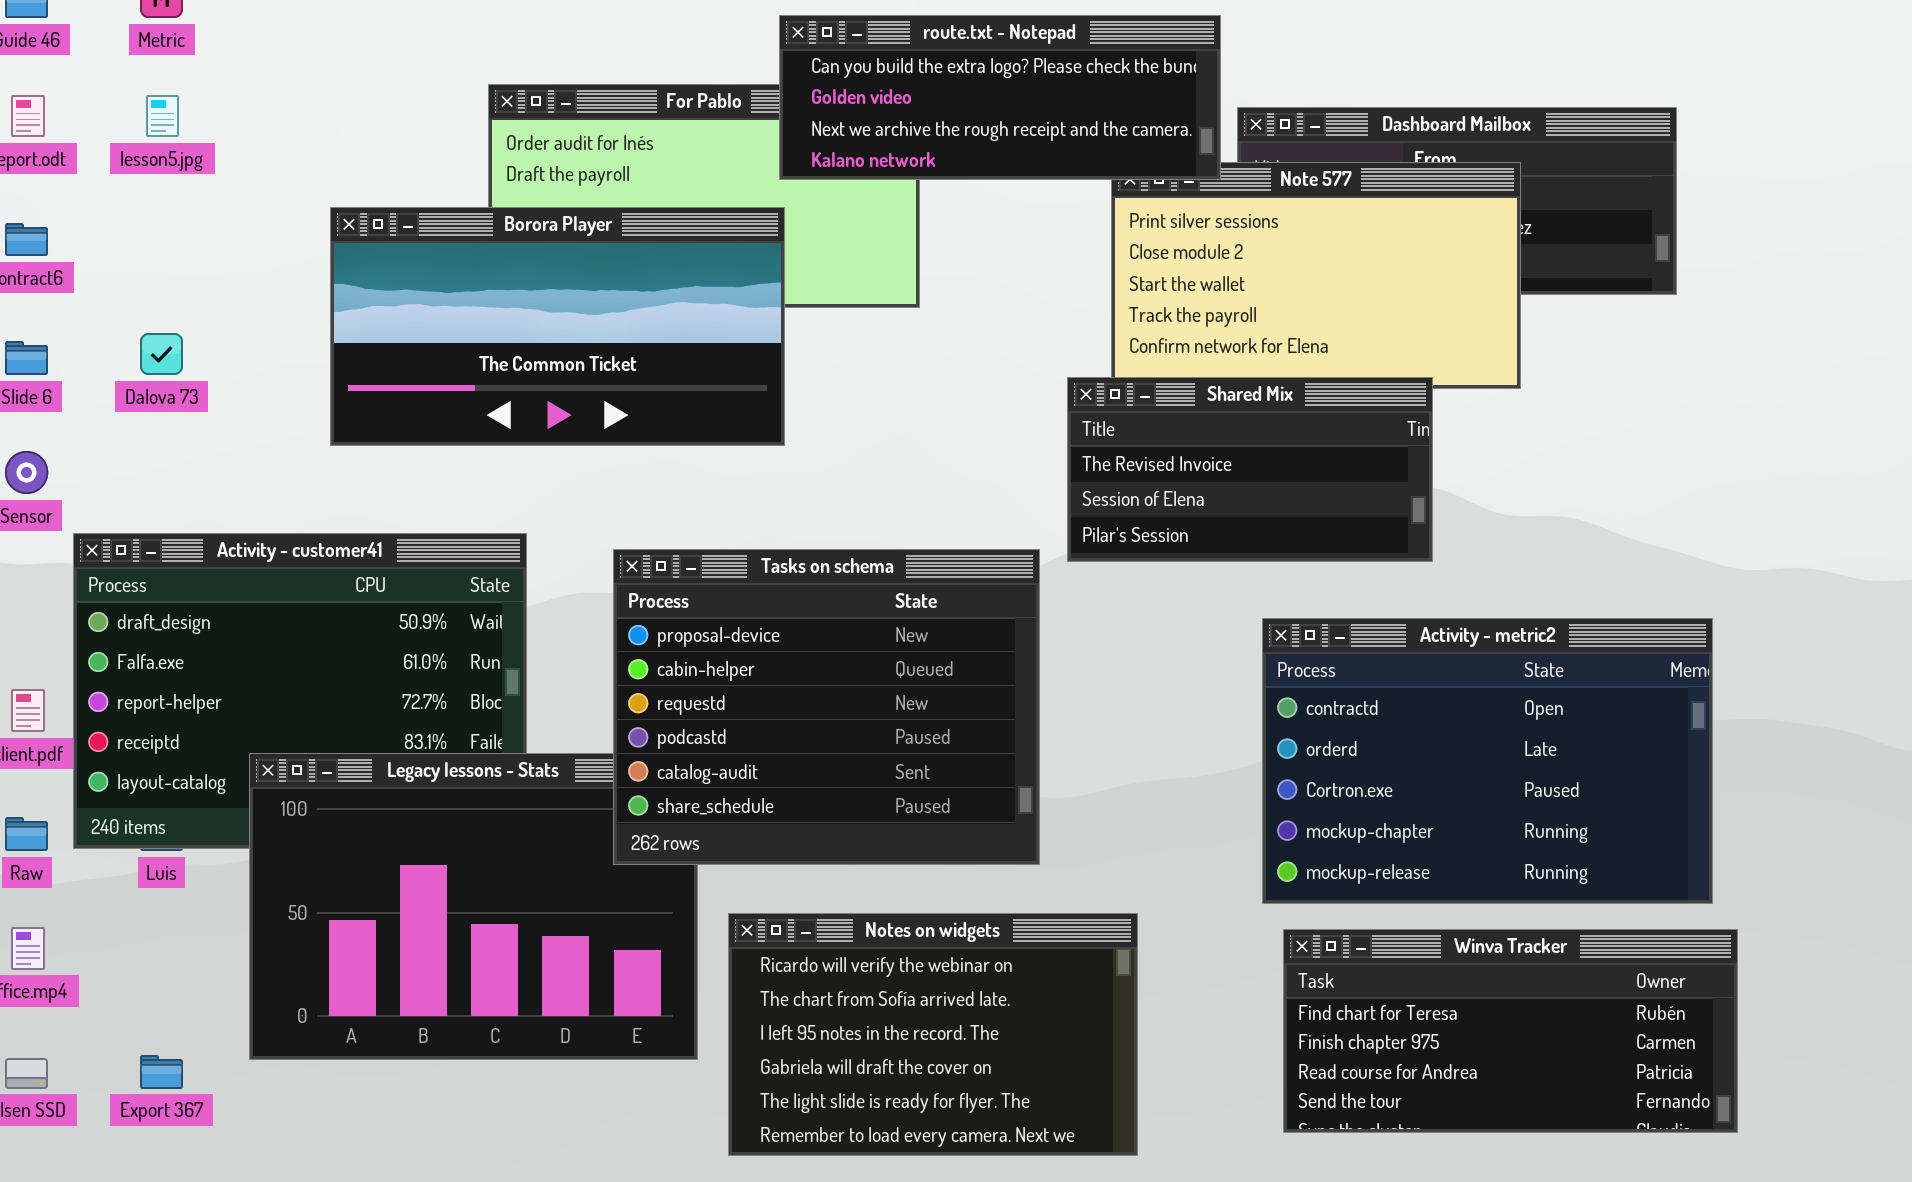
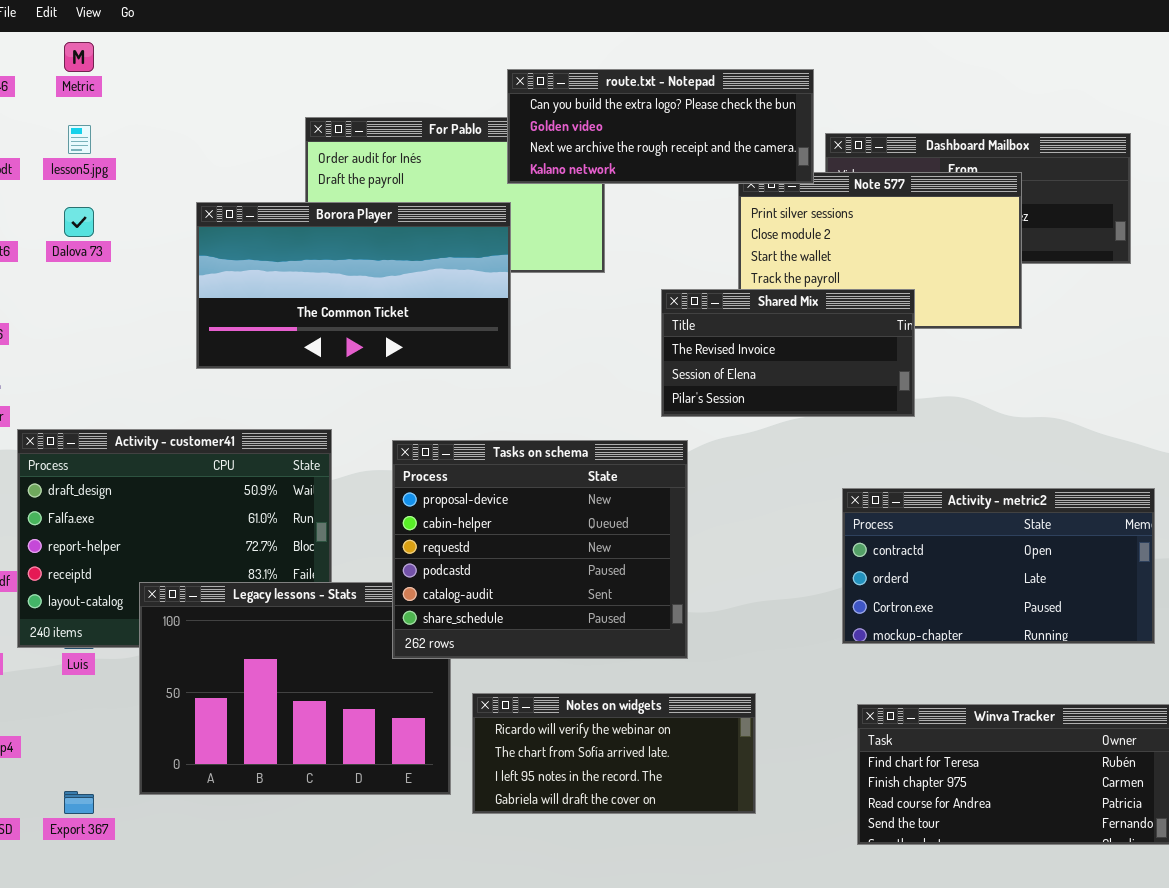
Dalova 73: [140,333,183,375] -> [64,207,94,237], moved
Shared Mix: [1067,377,1433,562] -> [661,289,915,417], moved
Activity - metric2: [1262,618,1713,904] -> [842,488,1155,644], resized
Notes on widgets: [728,913,1138,1156] -> [472,693,756,814], resized

